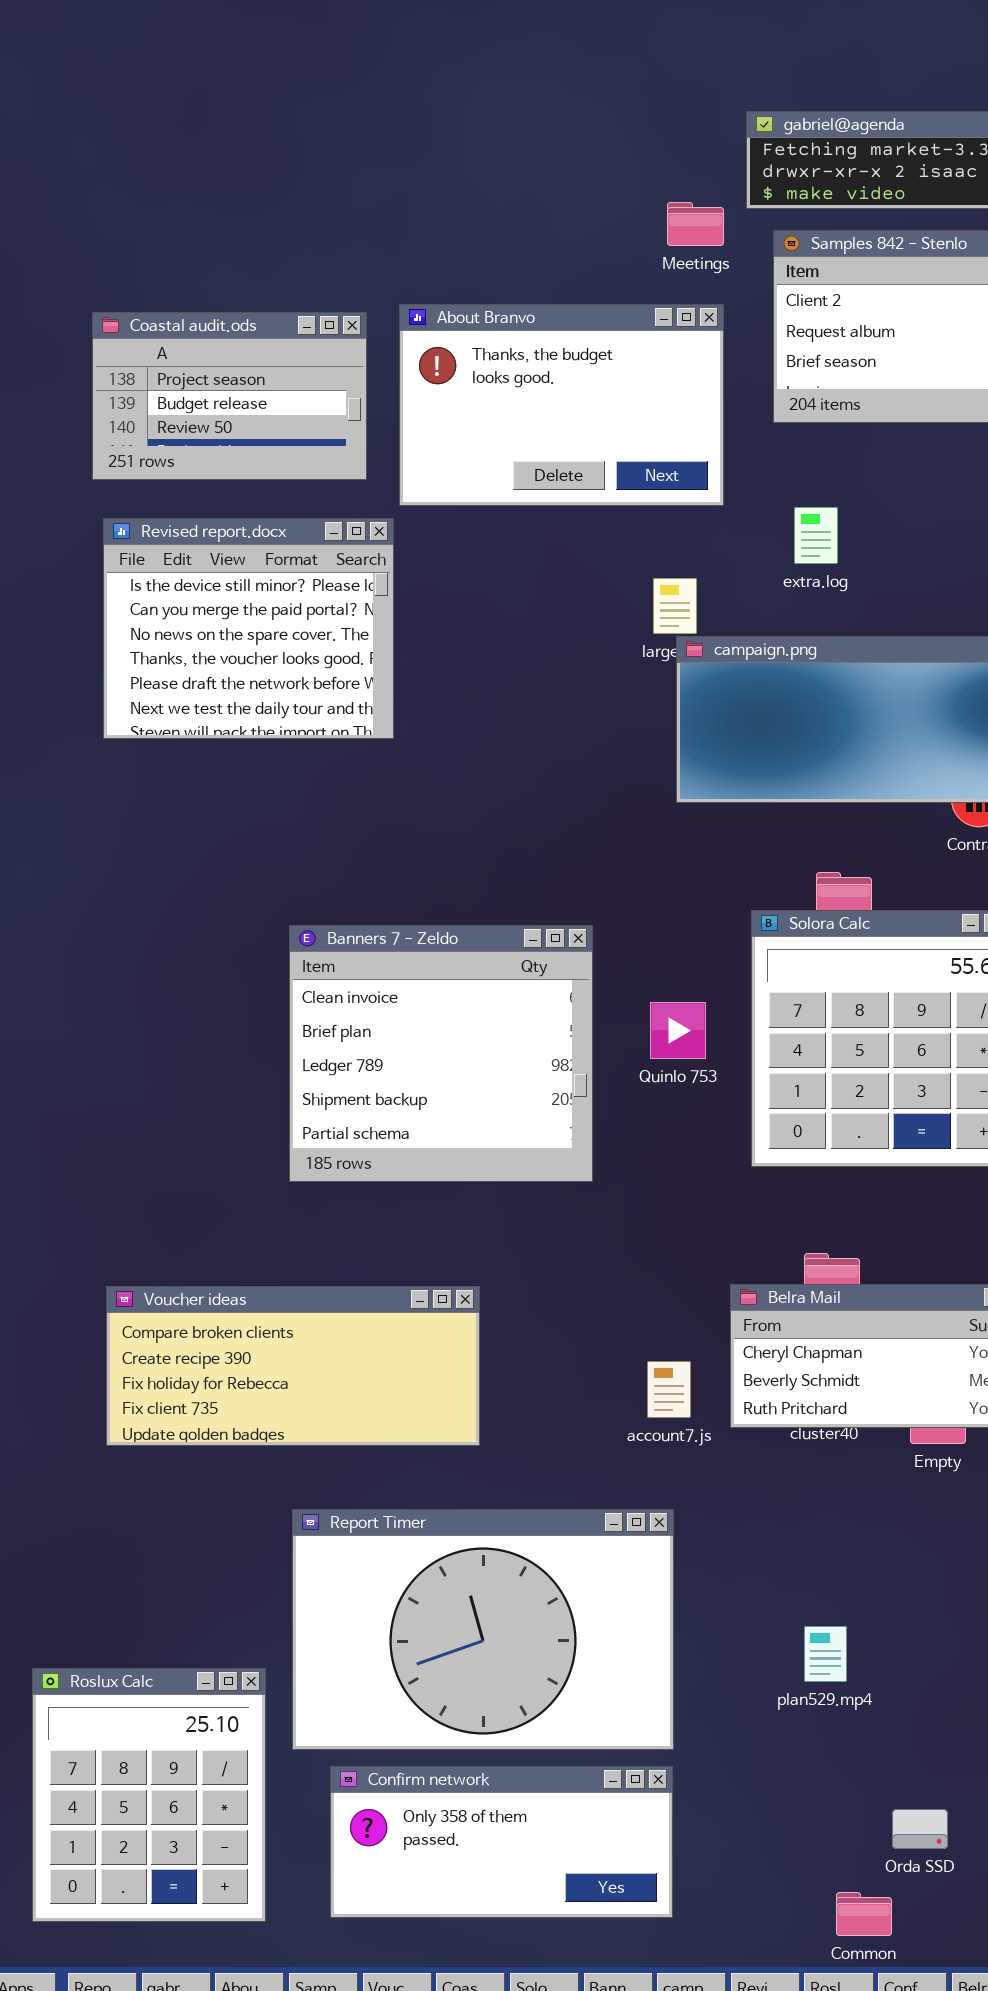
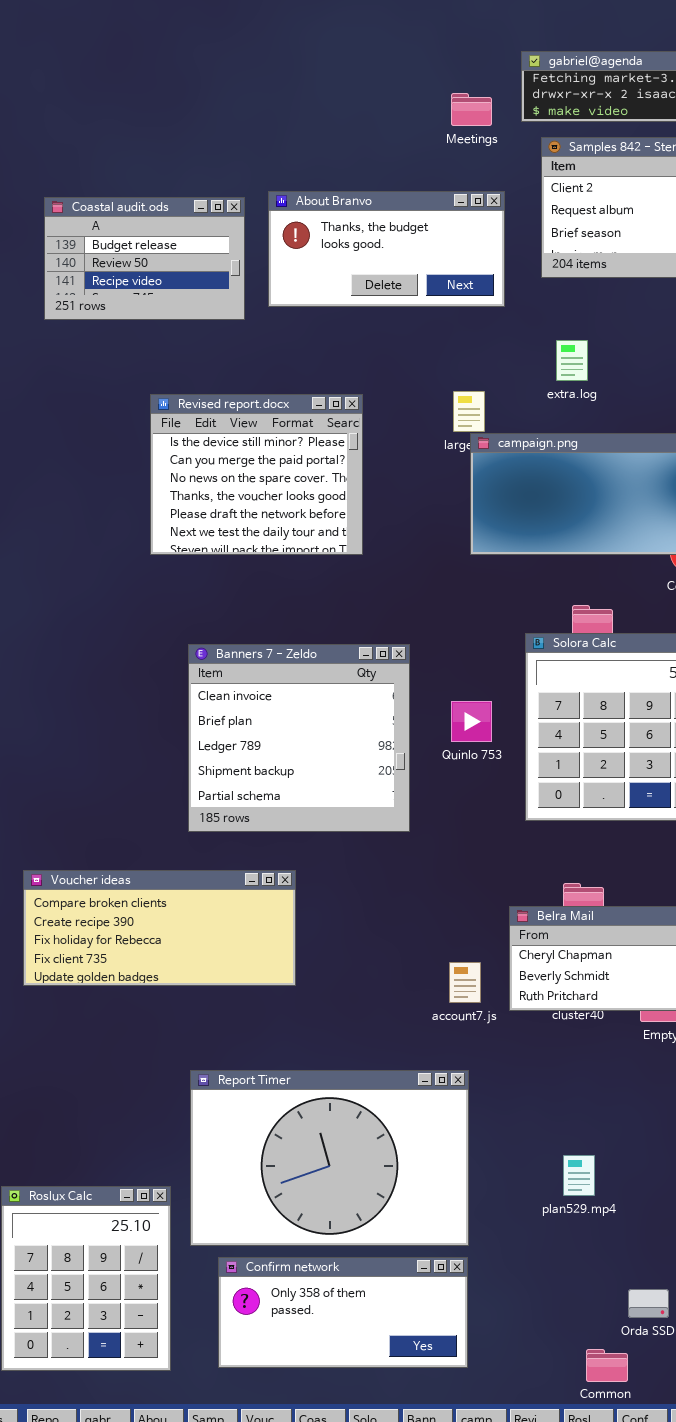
Meetings: [667,202,724,246] -> [451,93,492,126], moved
About Branvo: [399,304,724,506] -> [268,191,505,307], resized
Coastal audit.ods: [92,312,367,480] -> [44,197,245,320], scrolled down 1 row
Revised report.docx: [103,518,394,739] -> [150,394,363,555], moved
Voucher ideas: [106,1286,480,1446] -> [23,870,296,986], moved

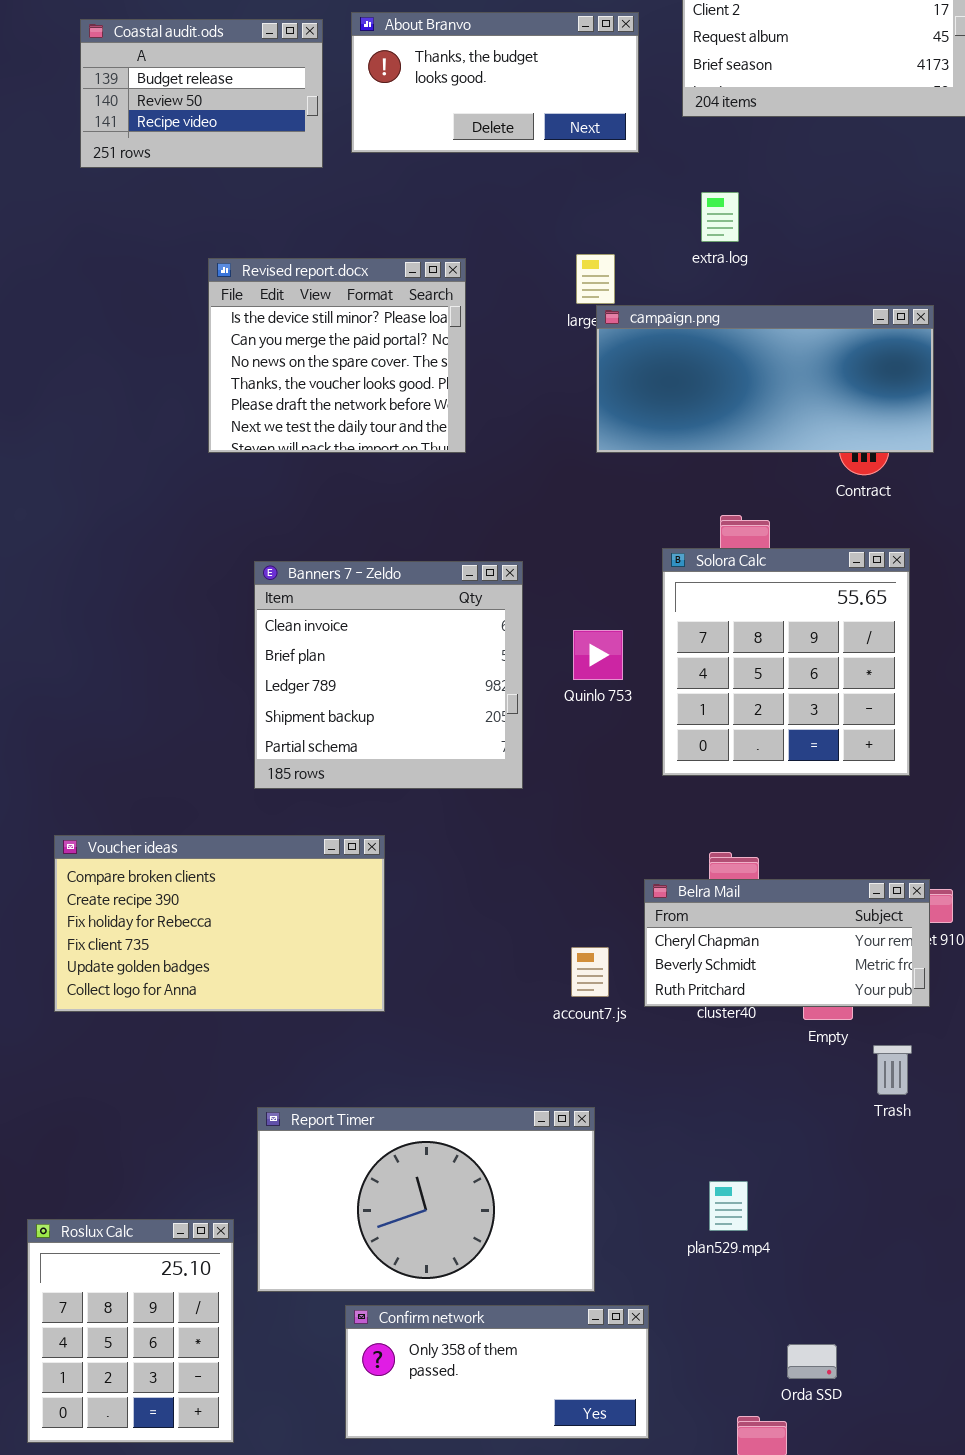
Voucher ideas: [23,870,296,986] -> [54,835,385,1012], resized
Report Timer: [190,1070,469,1246] -> [257,1107,595,1292], resized
Confirm network: [218,1257,468,1368] -> [345,1305,649,1439], moved

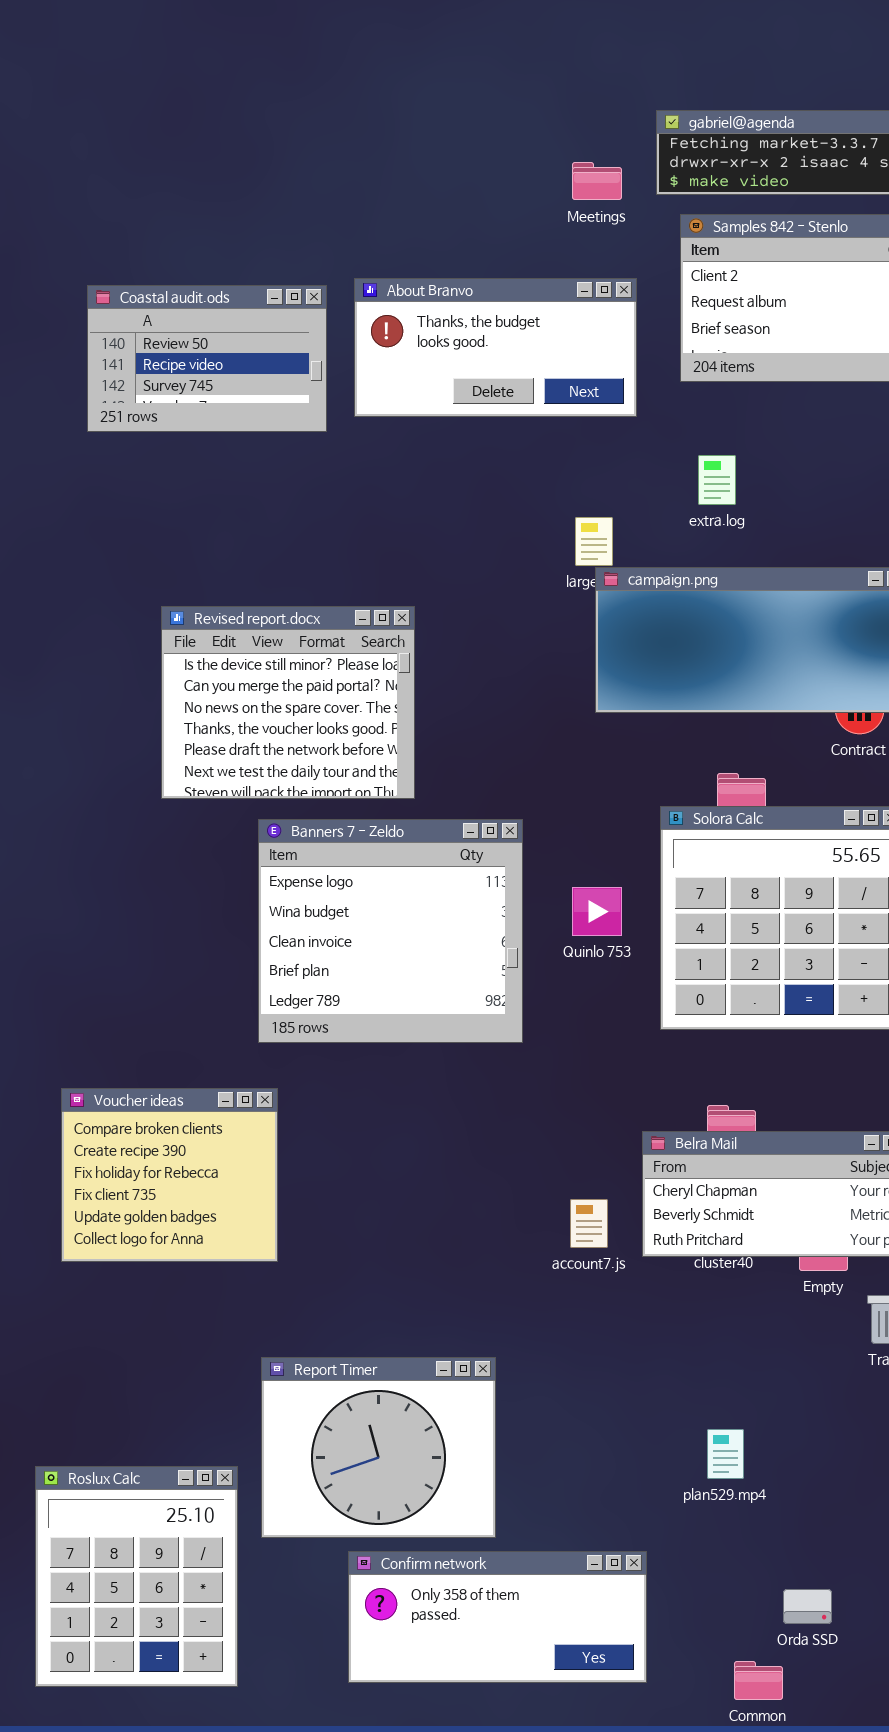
Coastal audit.ods: [80,19,323,168] -> [87,285,327,432], scrolled down 1 row
Revised report.docx: [208,258,466,453] -> [161,606,415,799], moved
Banners 7 - Zeldo: [254,561,523,789] -> [258,819,523,1043], scrolled up 2 rows
Voucher ideas: [54,835,385,1012] -> [61,1088,278,1262], resized
Report Timer: [257,1107,595,1292] -> [261,1357,496,1538], resized

